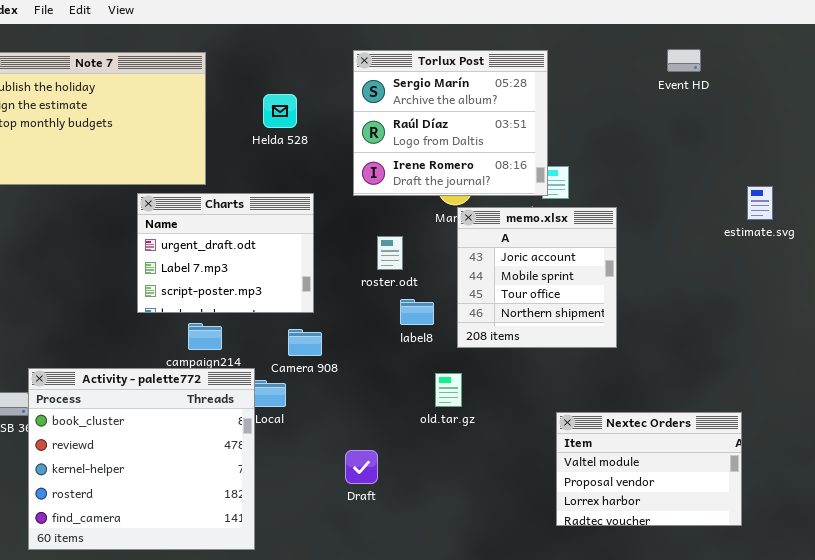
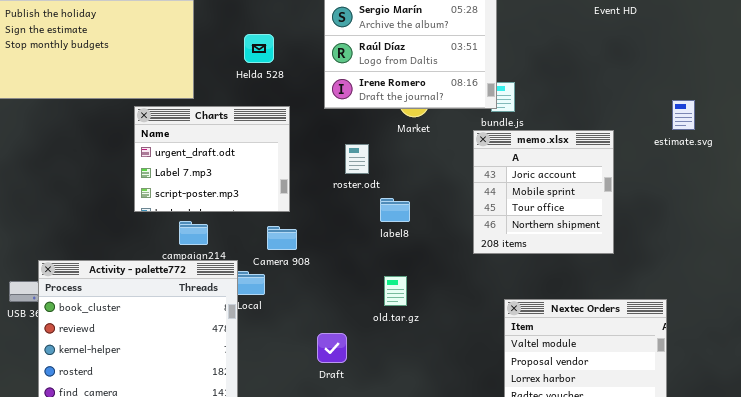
Helda 528: [263,94,297,128] -> [244,34,274,63], moved
memo.xlsx: [457,207,617,348] -> [473,130,614,254], moved
label8: [400,299,434,325] -> [380,198,410,222], moved
old.tar.gz: [435,373,462,407] -> [384,276,407,306], moved

